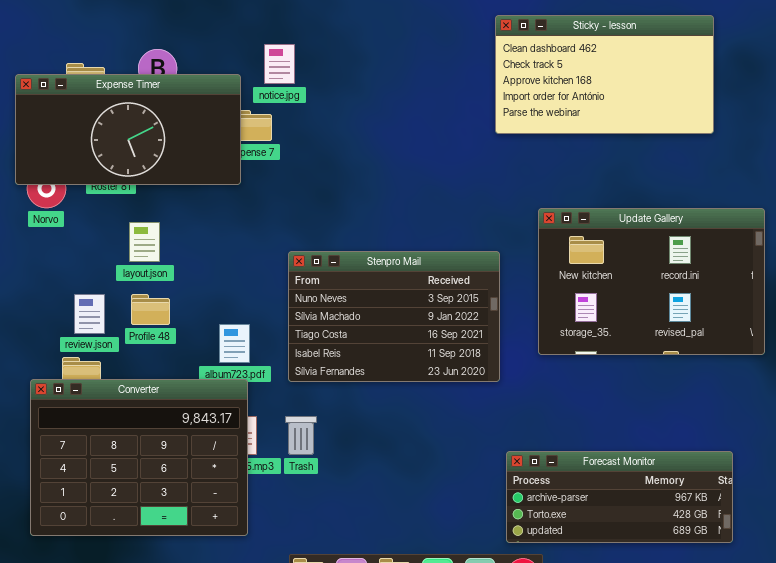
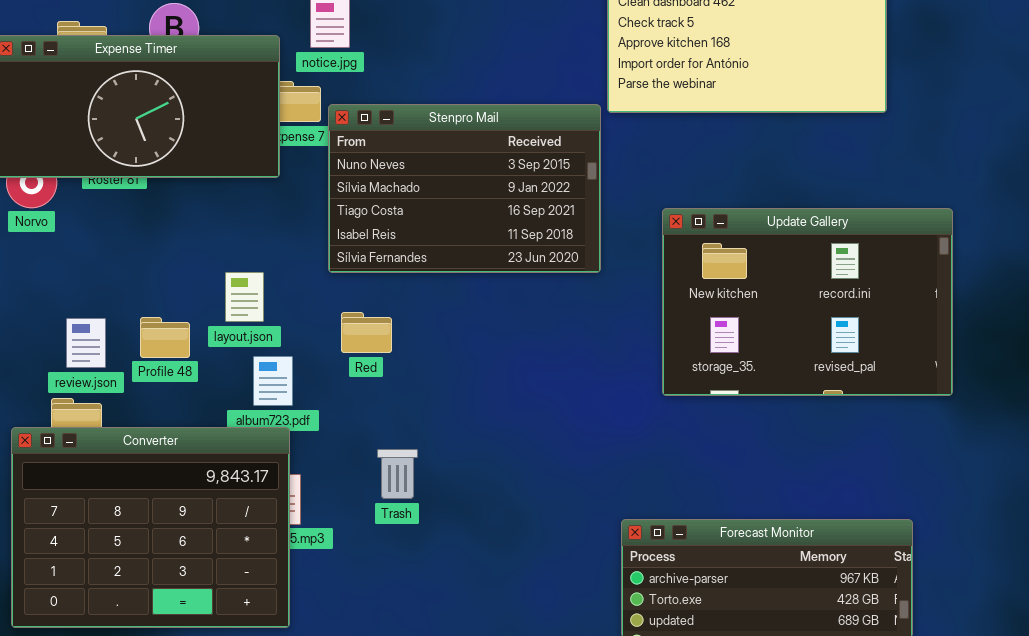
layout.json: [129,222,160,262] -> [225,272,264,322], moved
Stenpro Mail: [288,251,500,382] -> [328,104,601,273], moved
Trash: [285,416,317,455] -> [377,449,418,499], moved

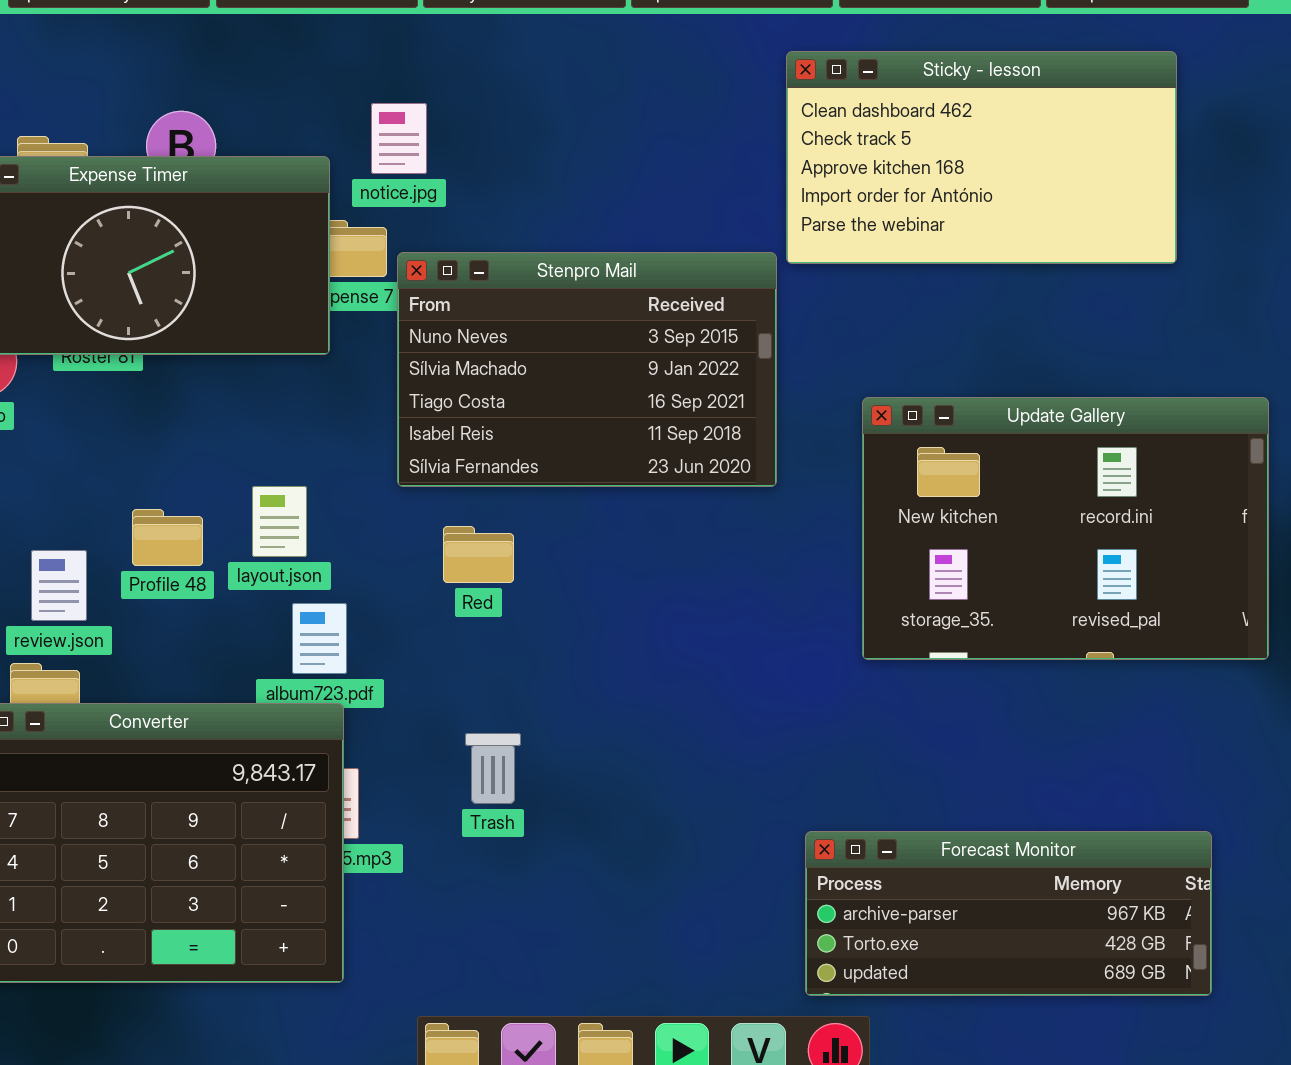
Red: [341,312,392,353] -> [443,526,514,583], moved
Profile 48: [140,317,190,358] -> [132,509,203,566], moved

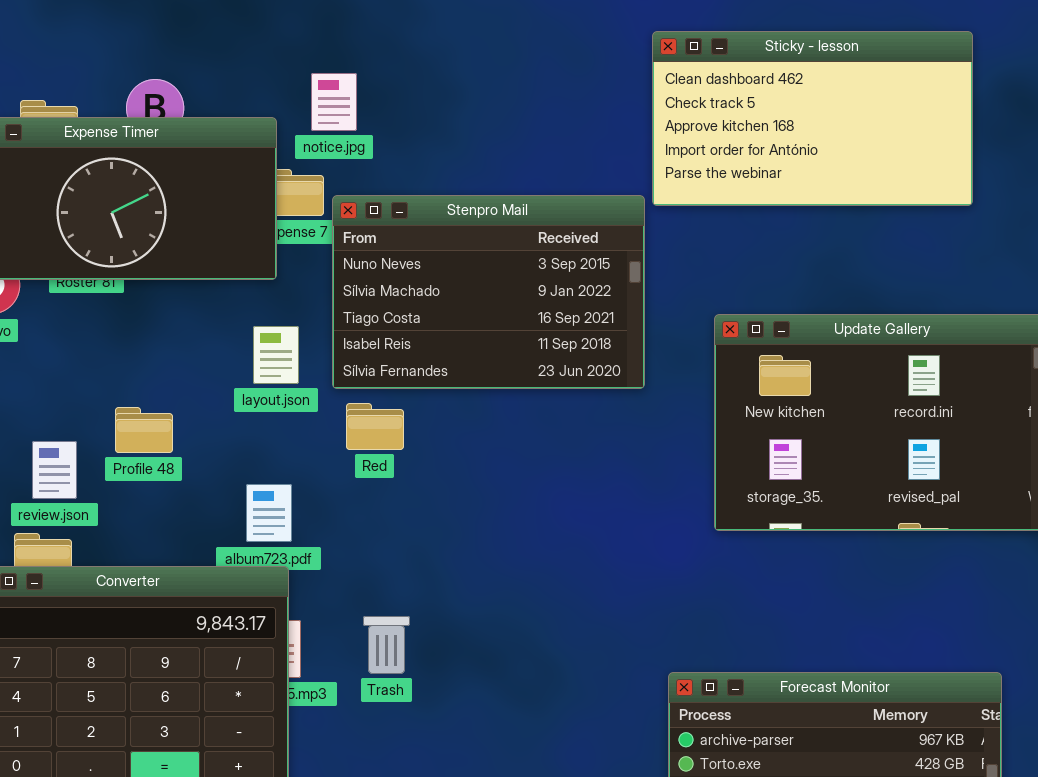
layout.json: [252,486,307,557] -> [253,326,299,384], moved
Red: [443,526,514,583] -> [346,403,404,450], moved
Trash: [465,733,521,804] -> [363,616,410,674], moved

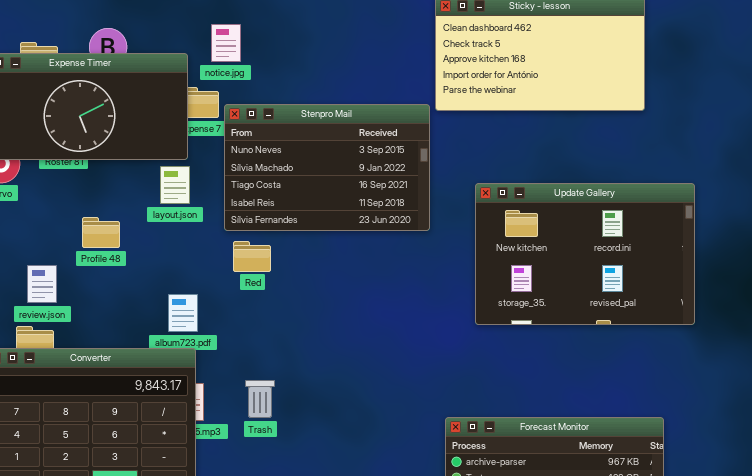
layout.json: [253,326,299,384] -> [160,166,190,204], moved
Profile 48: [115,407,173,453] -> [82,217,120,248], moved

